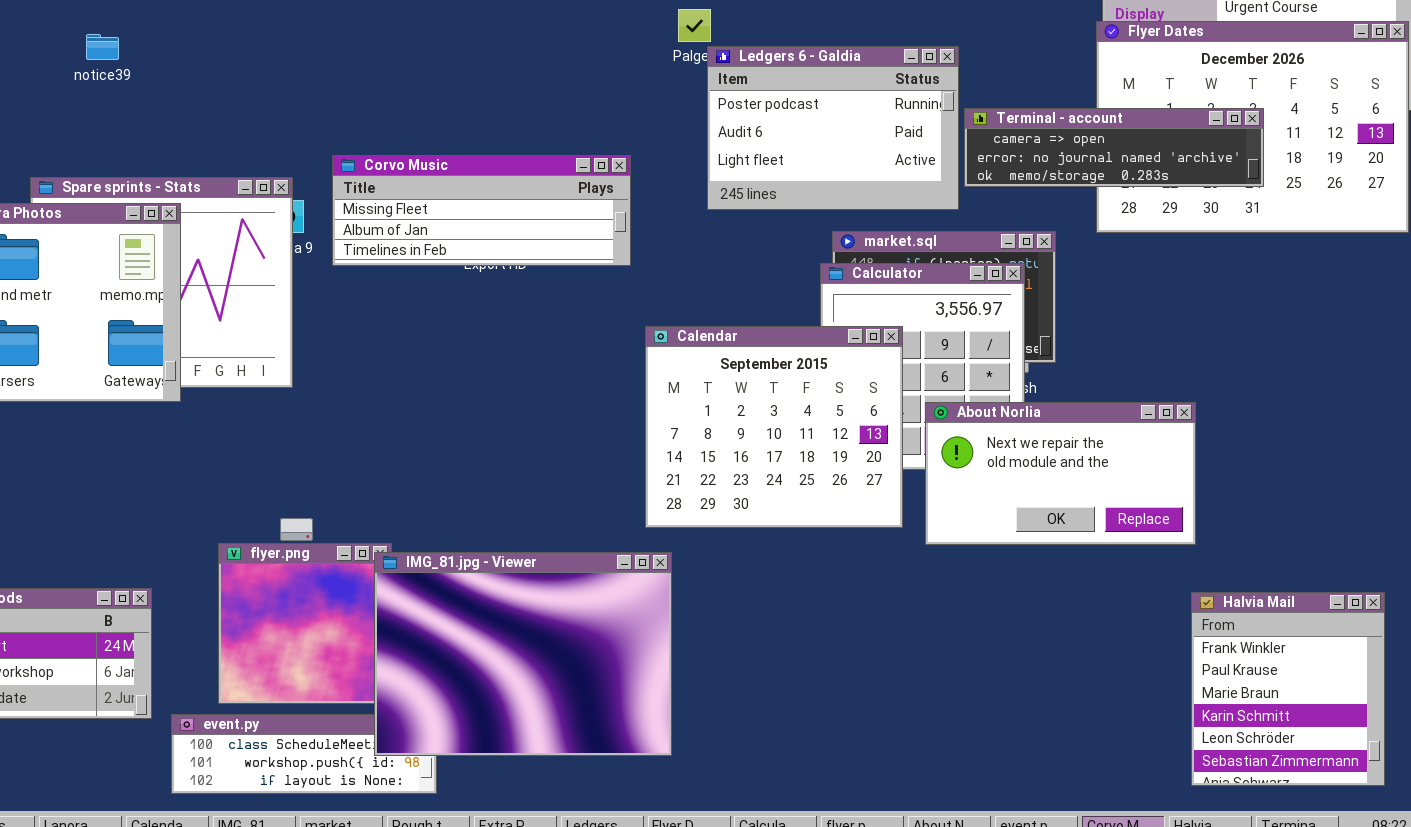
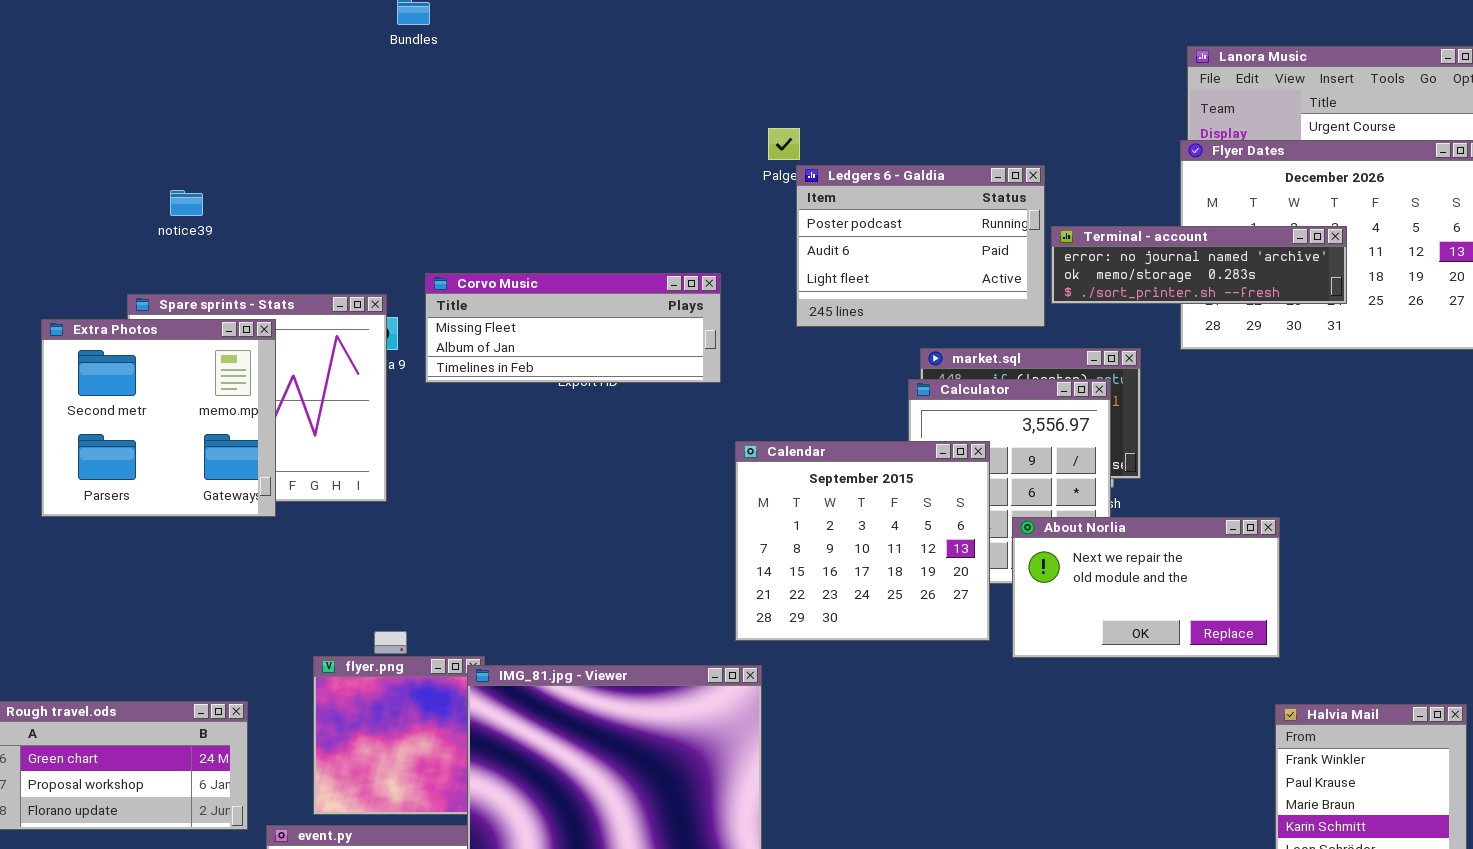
notice39: [86,34,119,60] -> [170,190,203,216], moved
Terminal - account: [964,108,1264,187] -> [1051,226,1347,304], scrolled down 1 row

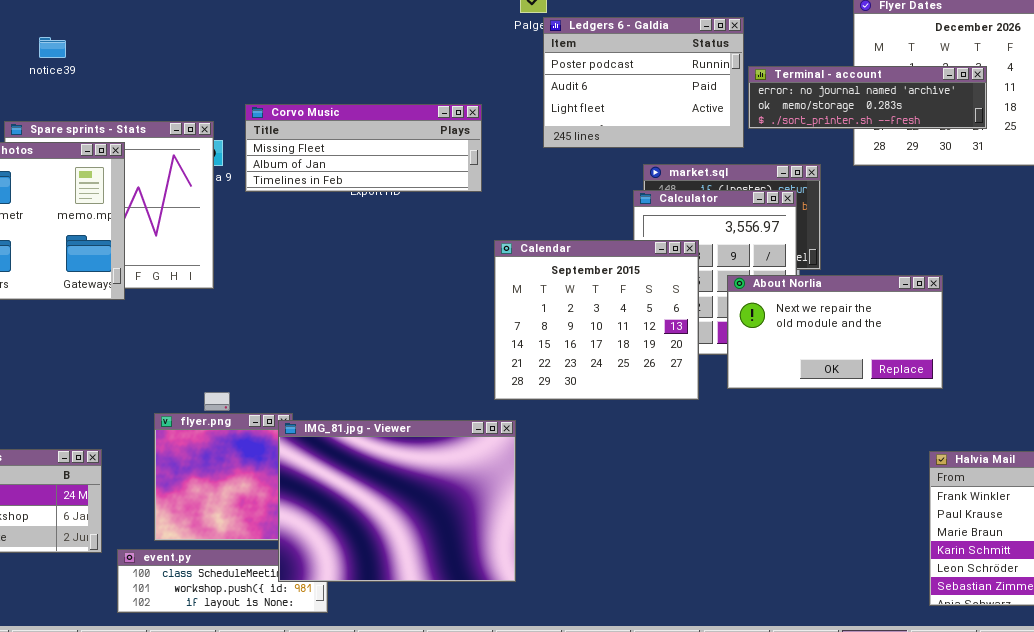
About Norlia: [1012,517,1280,658] -> [727,275,943,389], moved

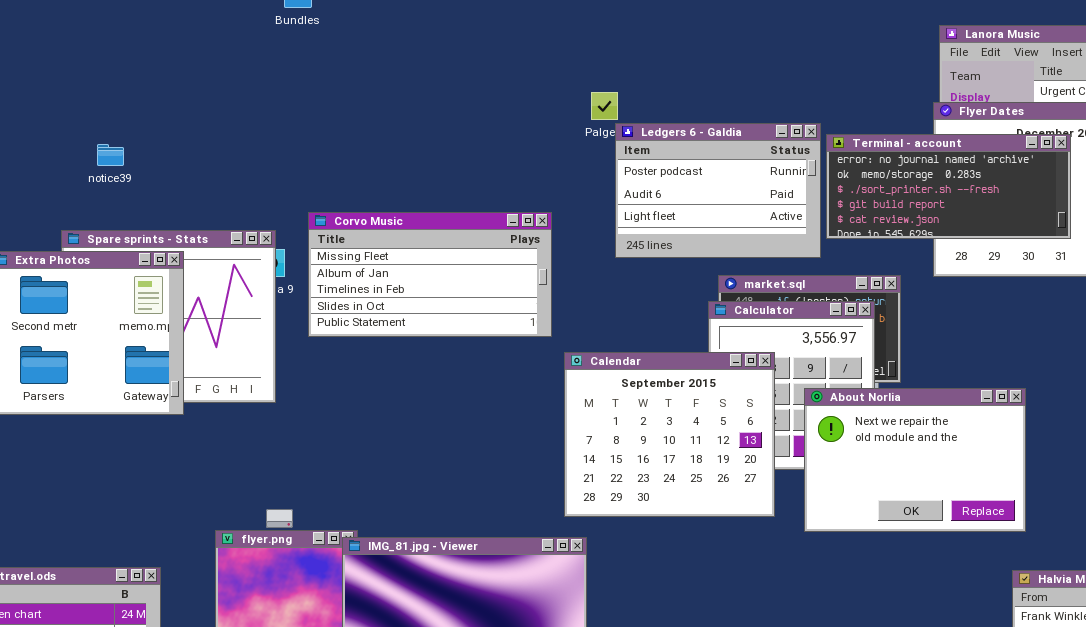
Terminal - account: [748,66,987,129] -> [826,134,1071,239], resized
Corvo Music: [245,104,482,192] -> [308,212,552,337], resized
About Norlia: [727,275,943,389] -> [804,388,1026,532], resized

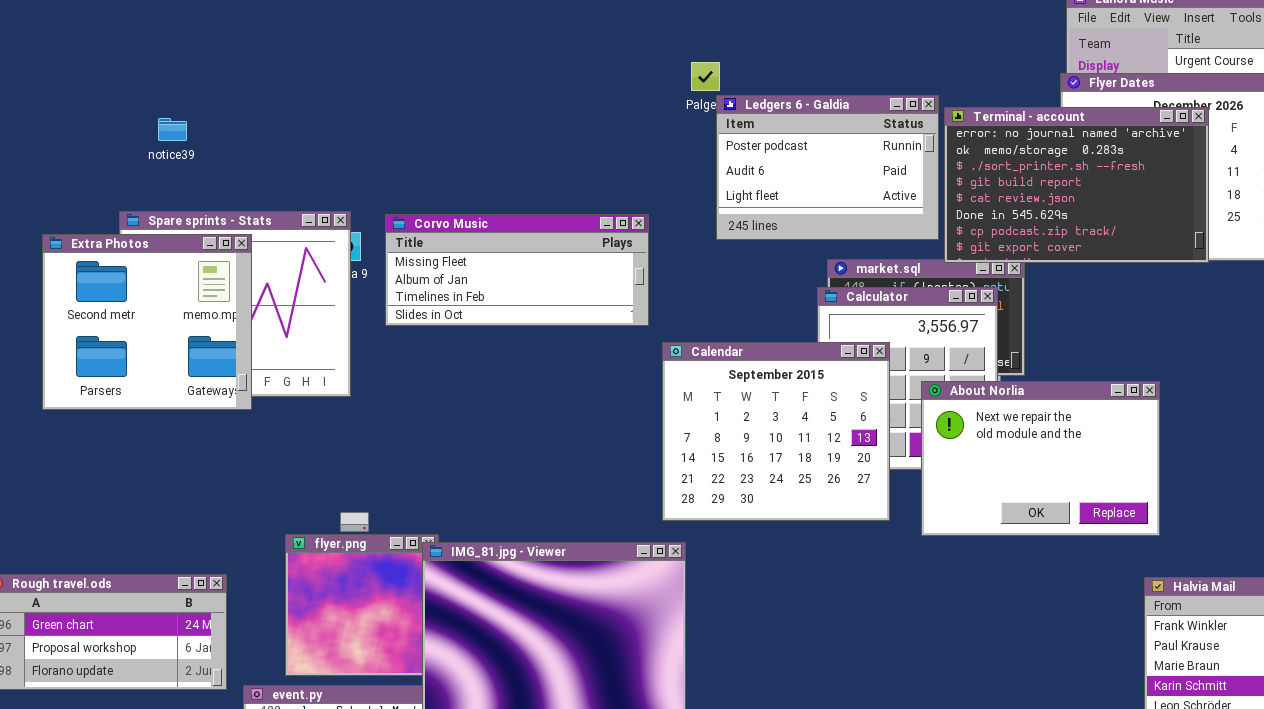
Terminal - account: [826,134,1071,239] -> [944,107,1209,263], resized
Corvo Music: [308,212,552,337] -> [385,214,649,326], resized

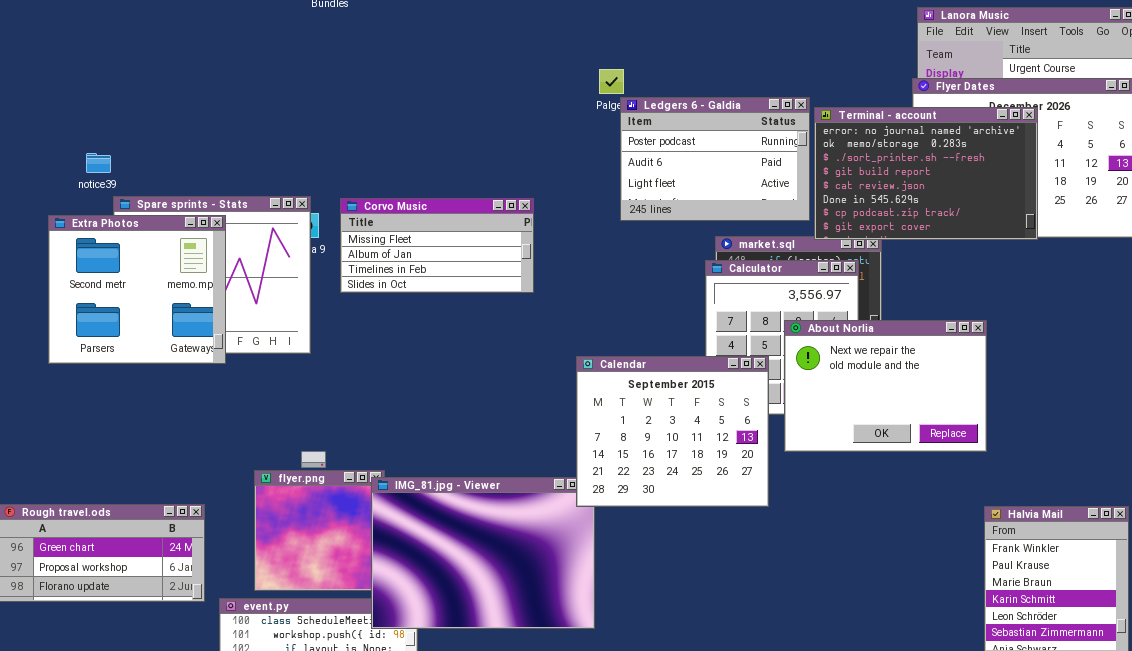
notice39: [158,118,187,141] -> [86,153,111,173], moved
Corvo Music: [385,214,649,326] -> [340,198,534,293], resized
Calendar: [662,342,890,521] -> [576,356,769,507], moved
About Norlia: [921,381,1160,536] -> [784,320,987,452], moved

